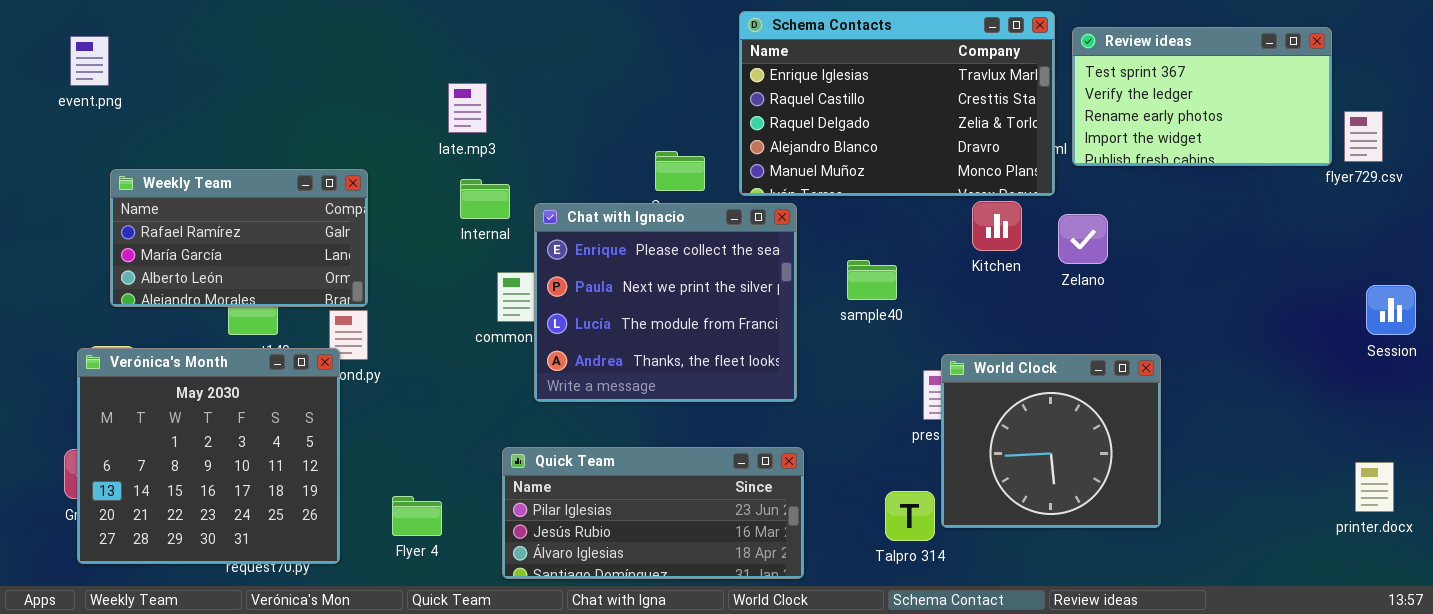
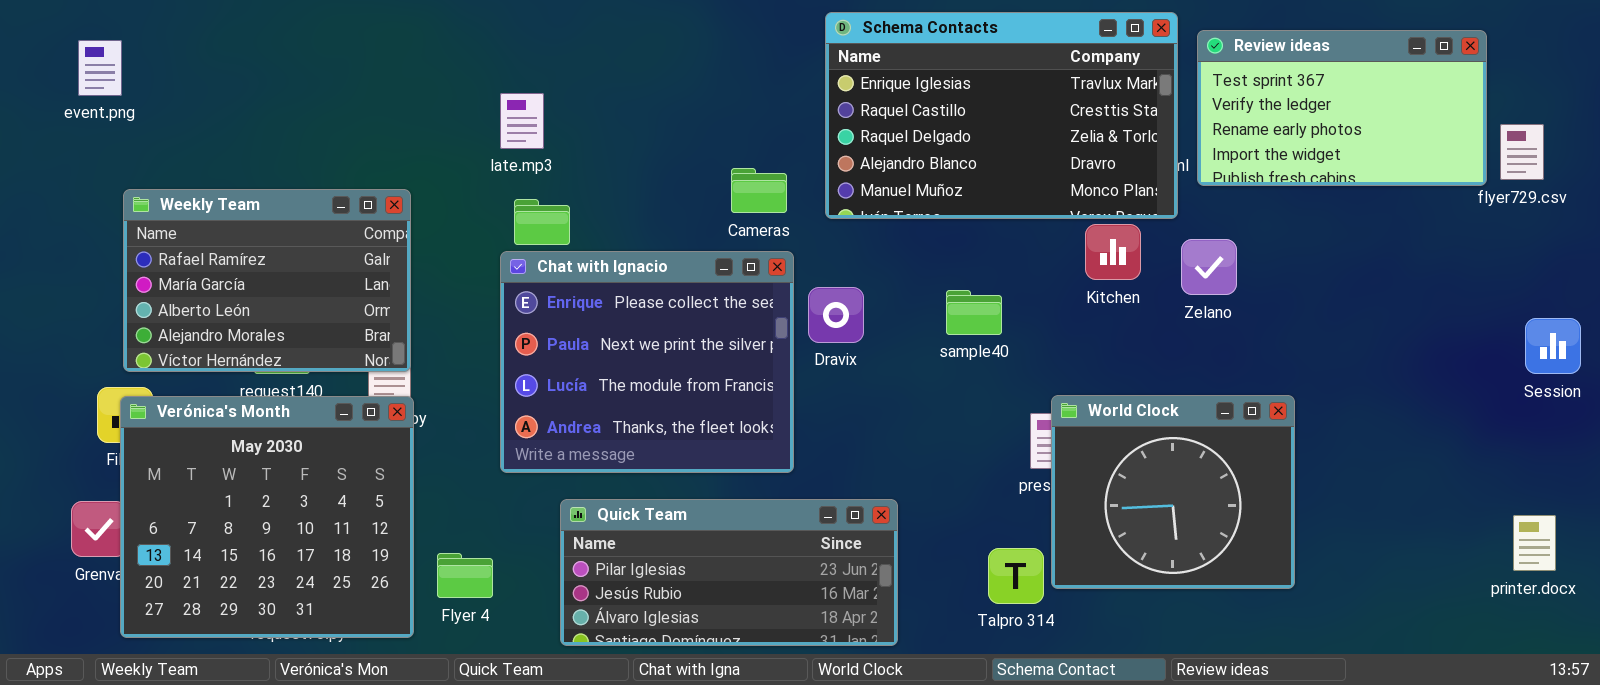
Weekly Team: [110,169,368,307] -> [123,189,411,372], resized
Chat with Ignacio: [534,203,797,402] -> [500,251,794,473], moved
Verónica's Month: [77,348,340,564] -> [120,396,414,638], moved

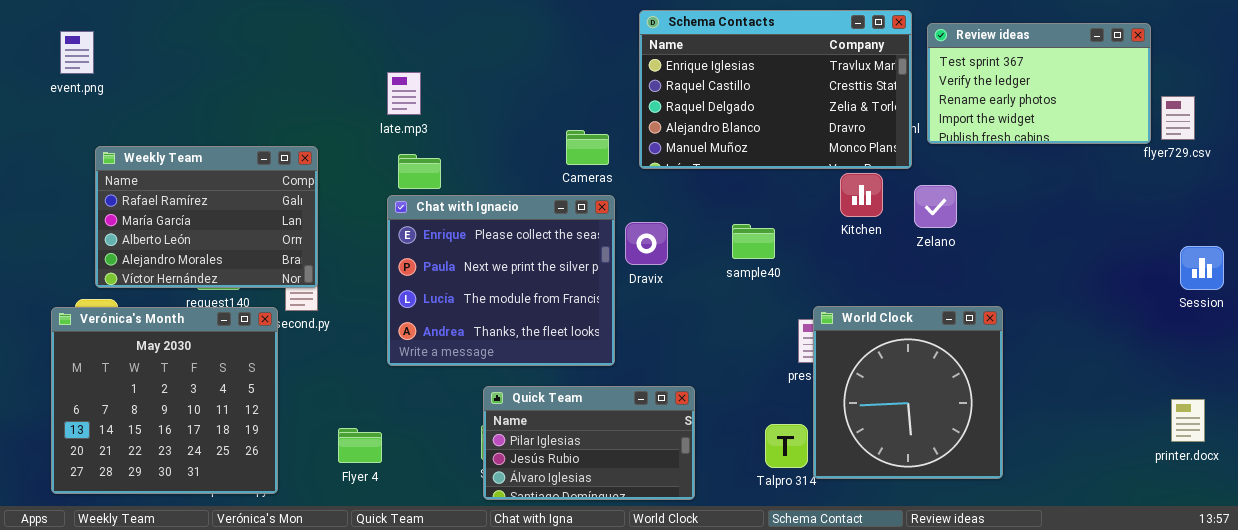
World Clock: [1051,395,1295,589] -> [813,306,1003,479], resized
Verónica's Month: [120,396,414,638] -> [51,307,278,494], moved
Quick Team: [560,499,898,646] -> [483,386,695,500], resized

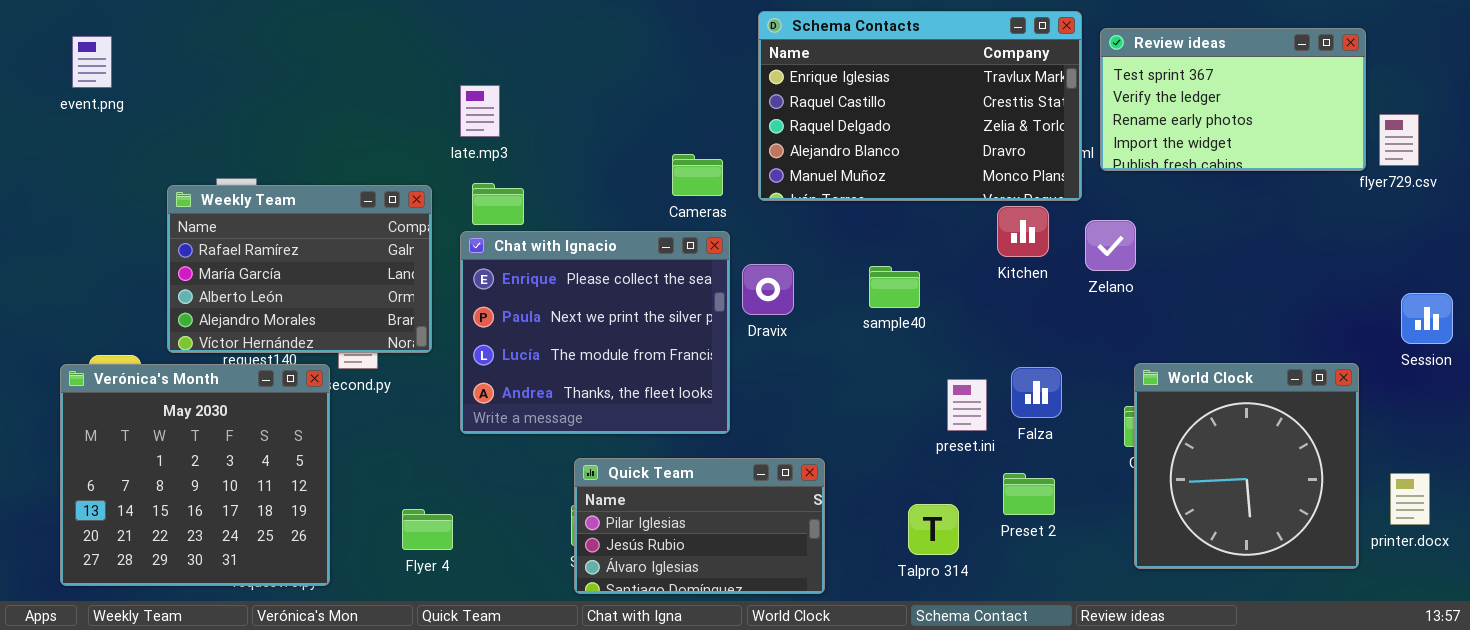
Weekly Team: [95,146,318,288] -> [167,185,432,353], moved
World Clock: [813,306,1003,479] -> [1134,363,1359,569], moved

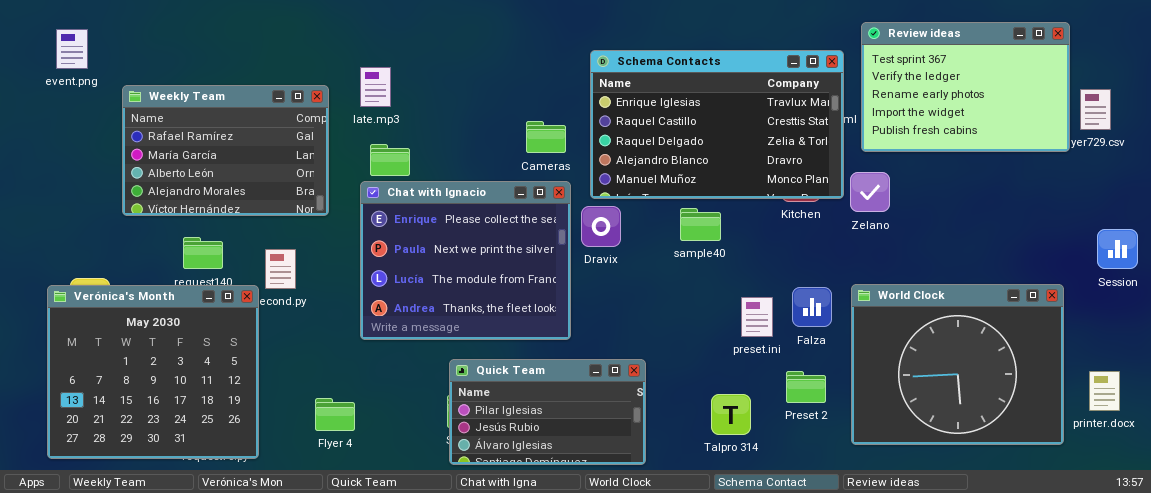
Schema Contacts: [758,11,1082,201] -> [590,50,844,199], moved
Review ideas: [1100,28,1366,171] -> [861,22,1070,152], resized
Weekly Team: [167,185,432,353] -> [122,85,329,216], moved
World Clock: [1134,363,1359,569] -> [851,284,1064,445], resized

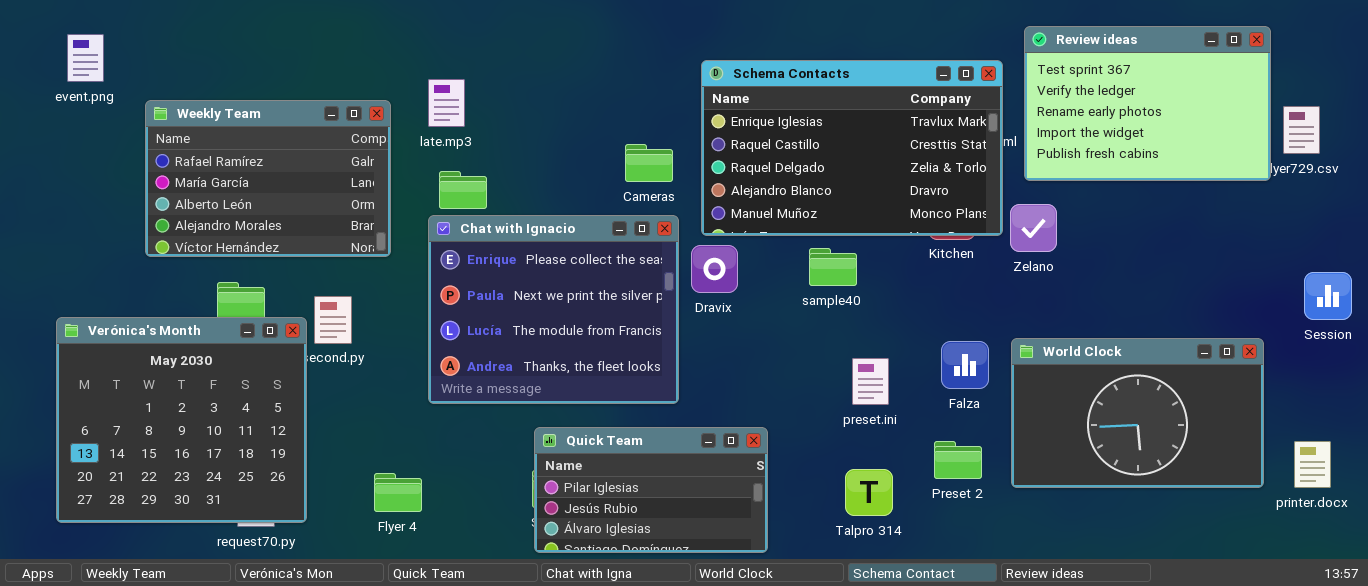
World Clock: [851,284,1064,445] -> [1011,338,1264,488], resized
Verónica's Month: [47,285,259,459] -> [56,317,307,523], moved
preset.ini: [741,297,773,337] -> [852,358,889,405], moved

